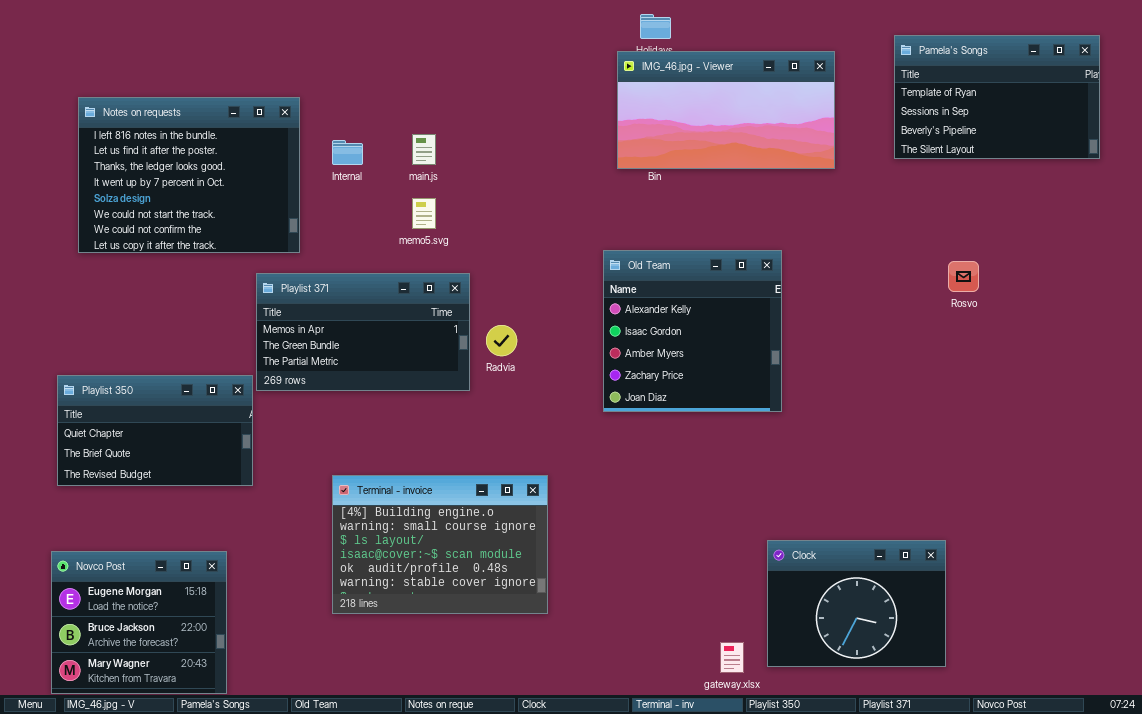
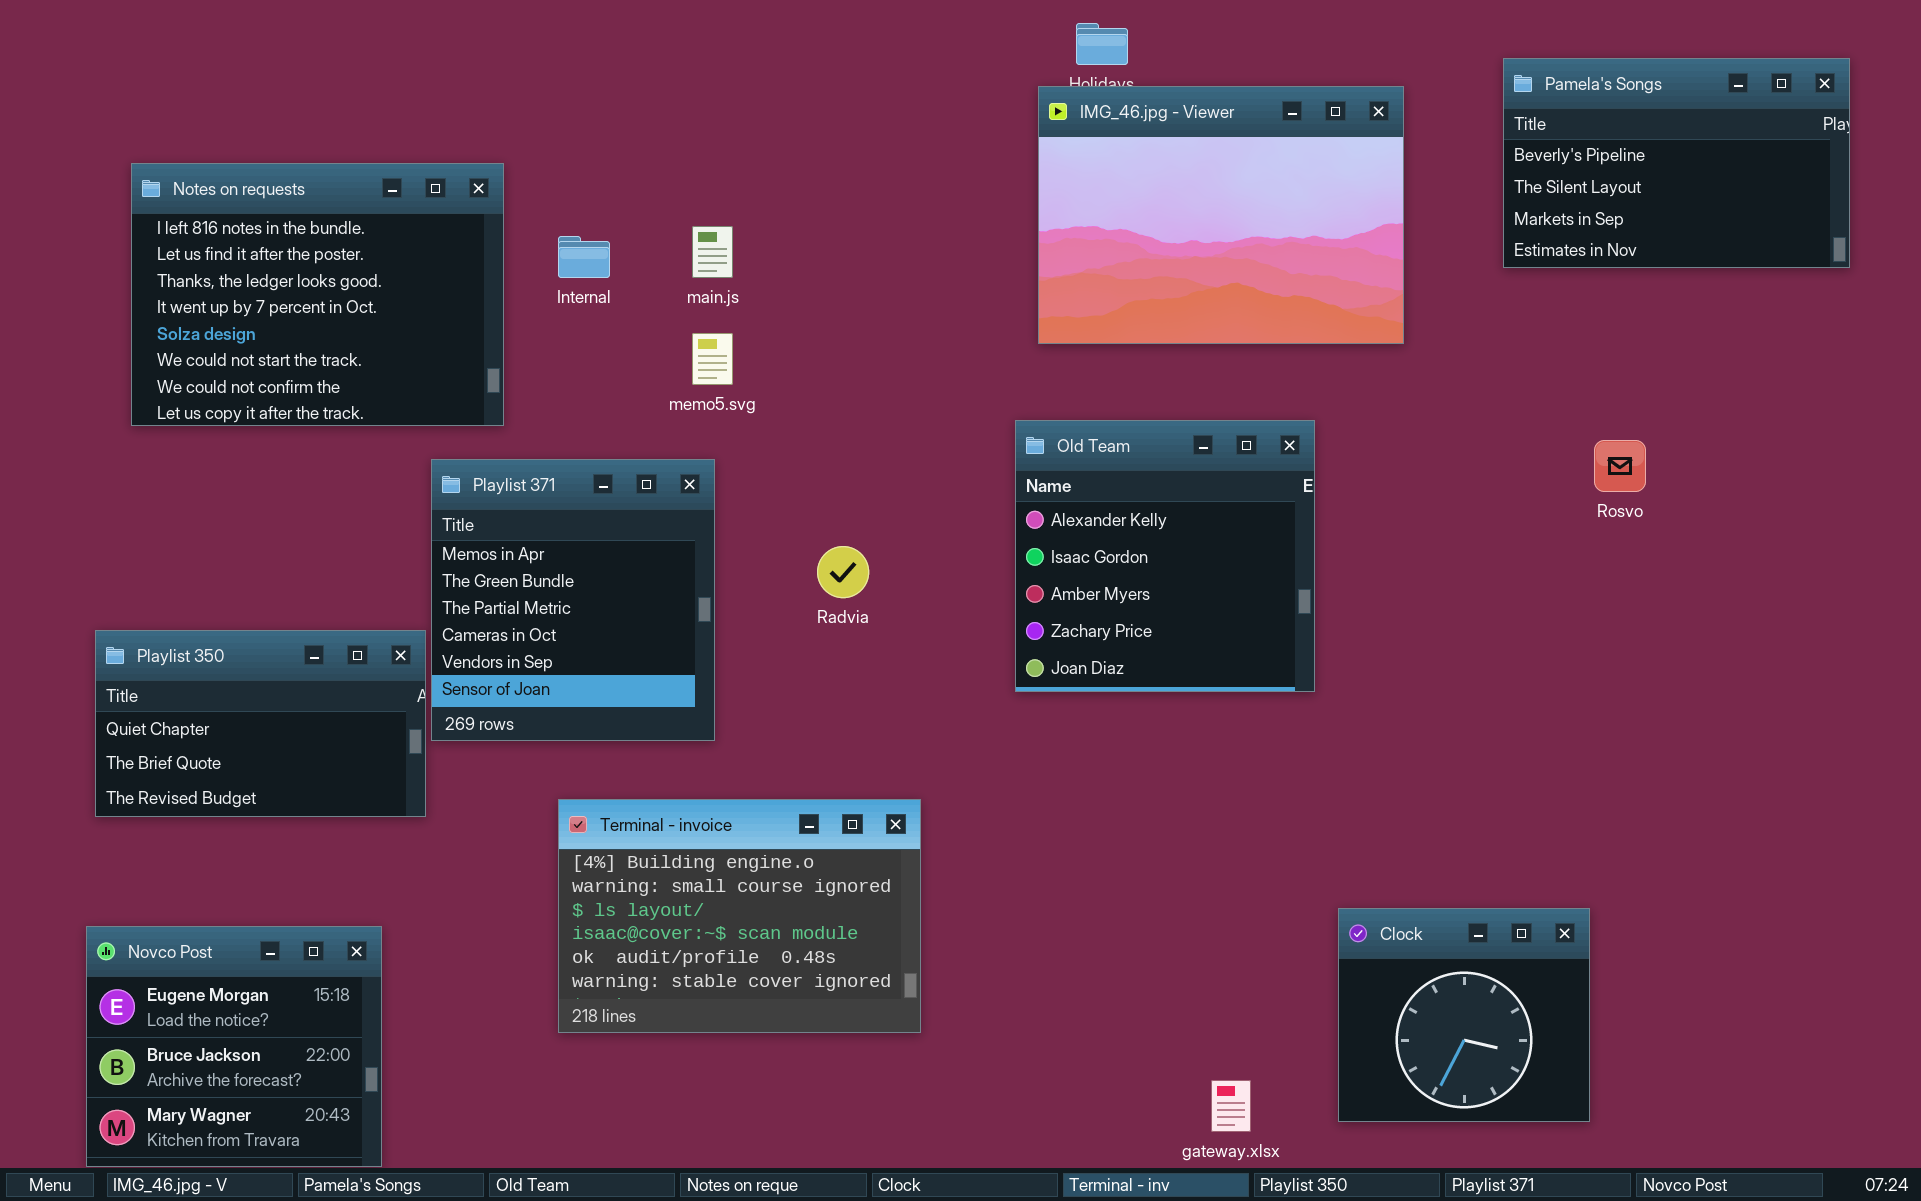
Pamela's Songs: [894,35,1100,159] -> [1503,58,1850,268], scrolled down 2 rows
IMG_46.jpg - Viewer: [617,51,835,169] -> [1038,86,1404,344], resized
Playlist 371: [256,273,470,391] -> [431,459,715,741], resized
Clock: [767,540,946,667] -> [1338,908,1590,1122], resized

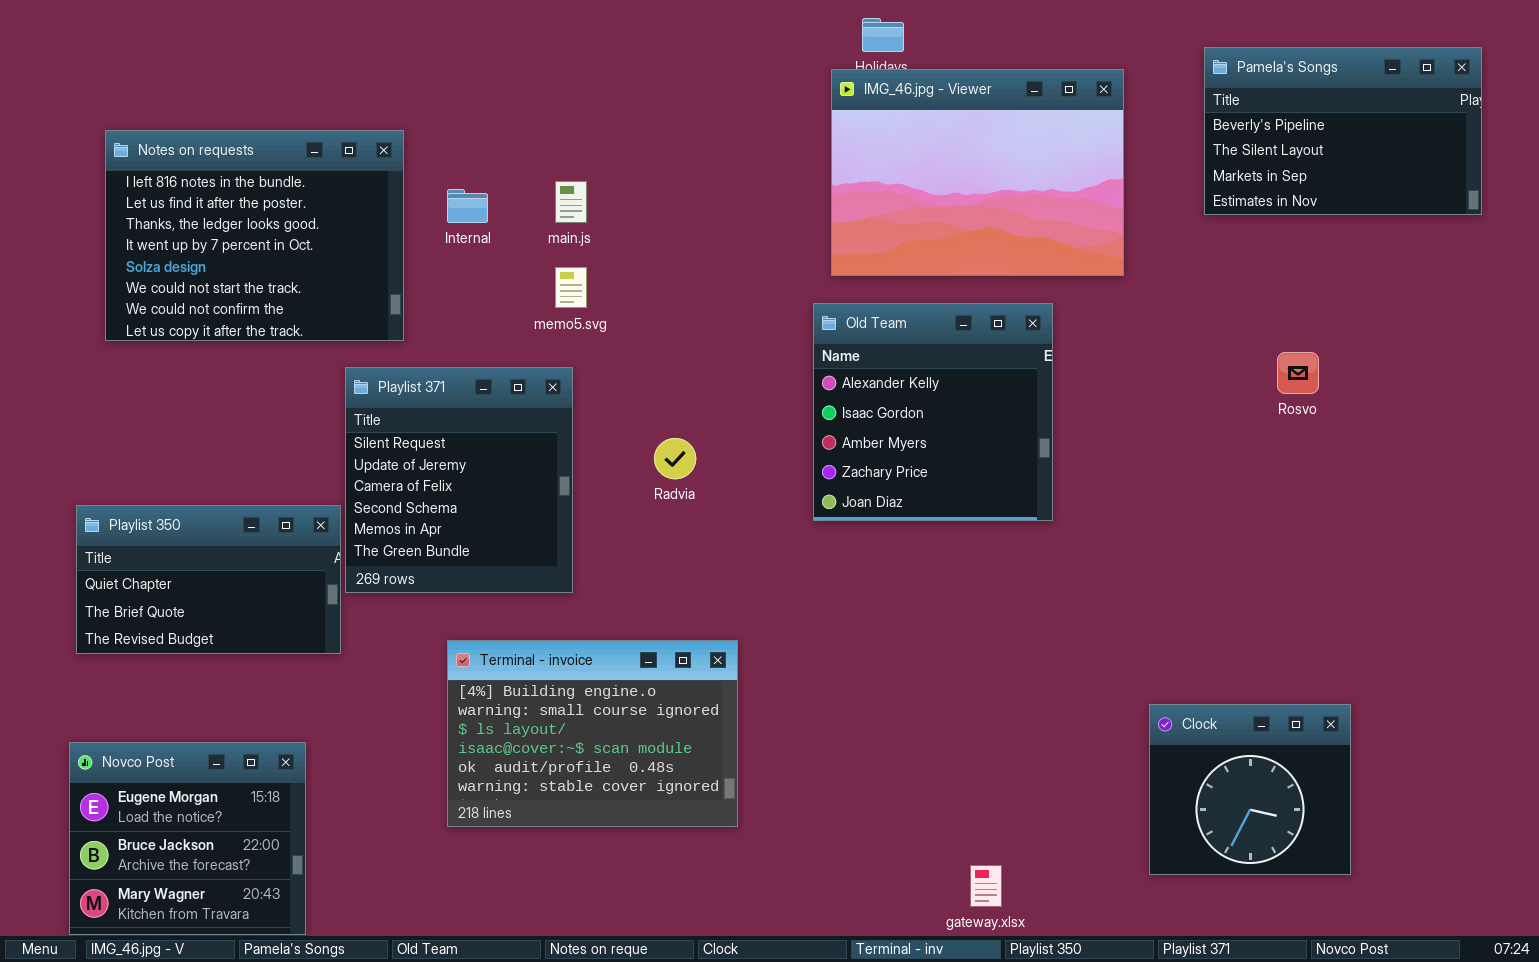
Old Team: [1015,420,1315,692] -> [813,303,1053,521], moved
Playlist 371: [431,459,715,741] -> [345,367,573,593], scrolled up 4 rows
Clock: [1338,908,1590,1122] -> [1149,704,1351,875], moved

